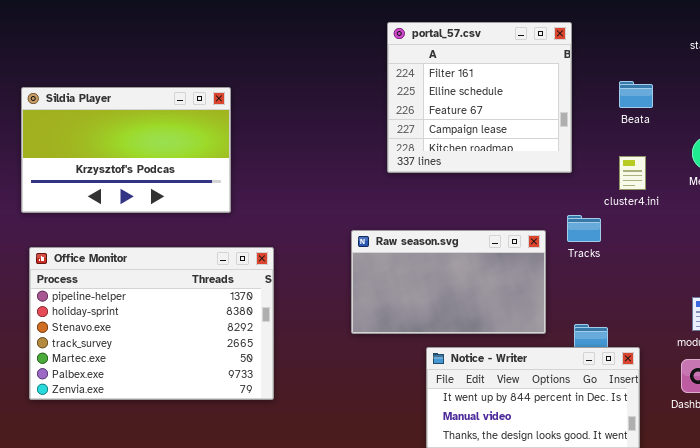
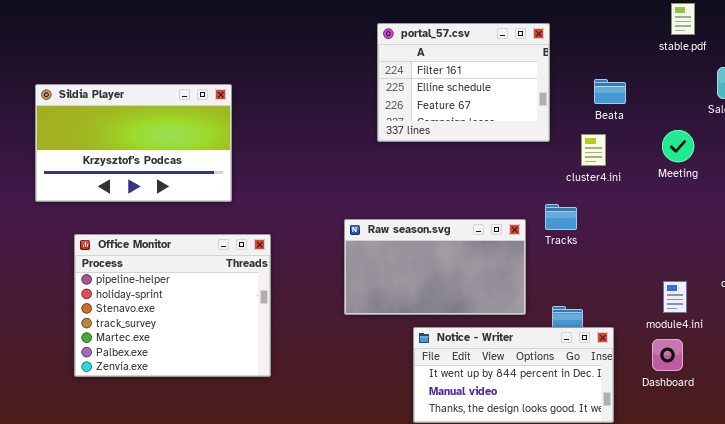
portal_57.csv: [387,22,572,173] -> [377,23,550,142], resized
cluster4.ini: [619,156,646,190] -> [581,134,606,166], moved
Office Monitor: [29,247,274,400] -> [74,234,271,377], resized

